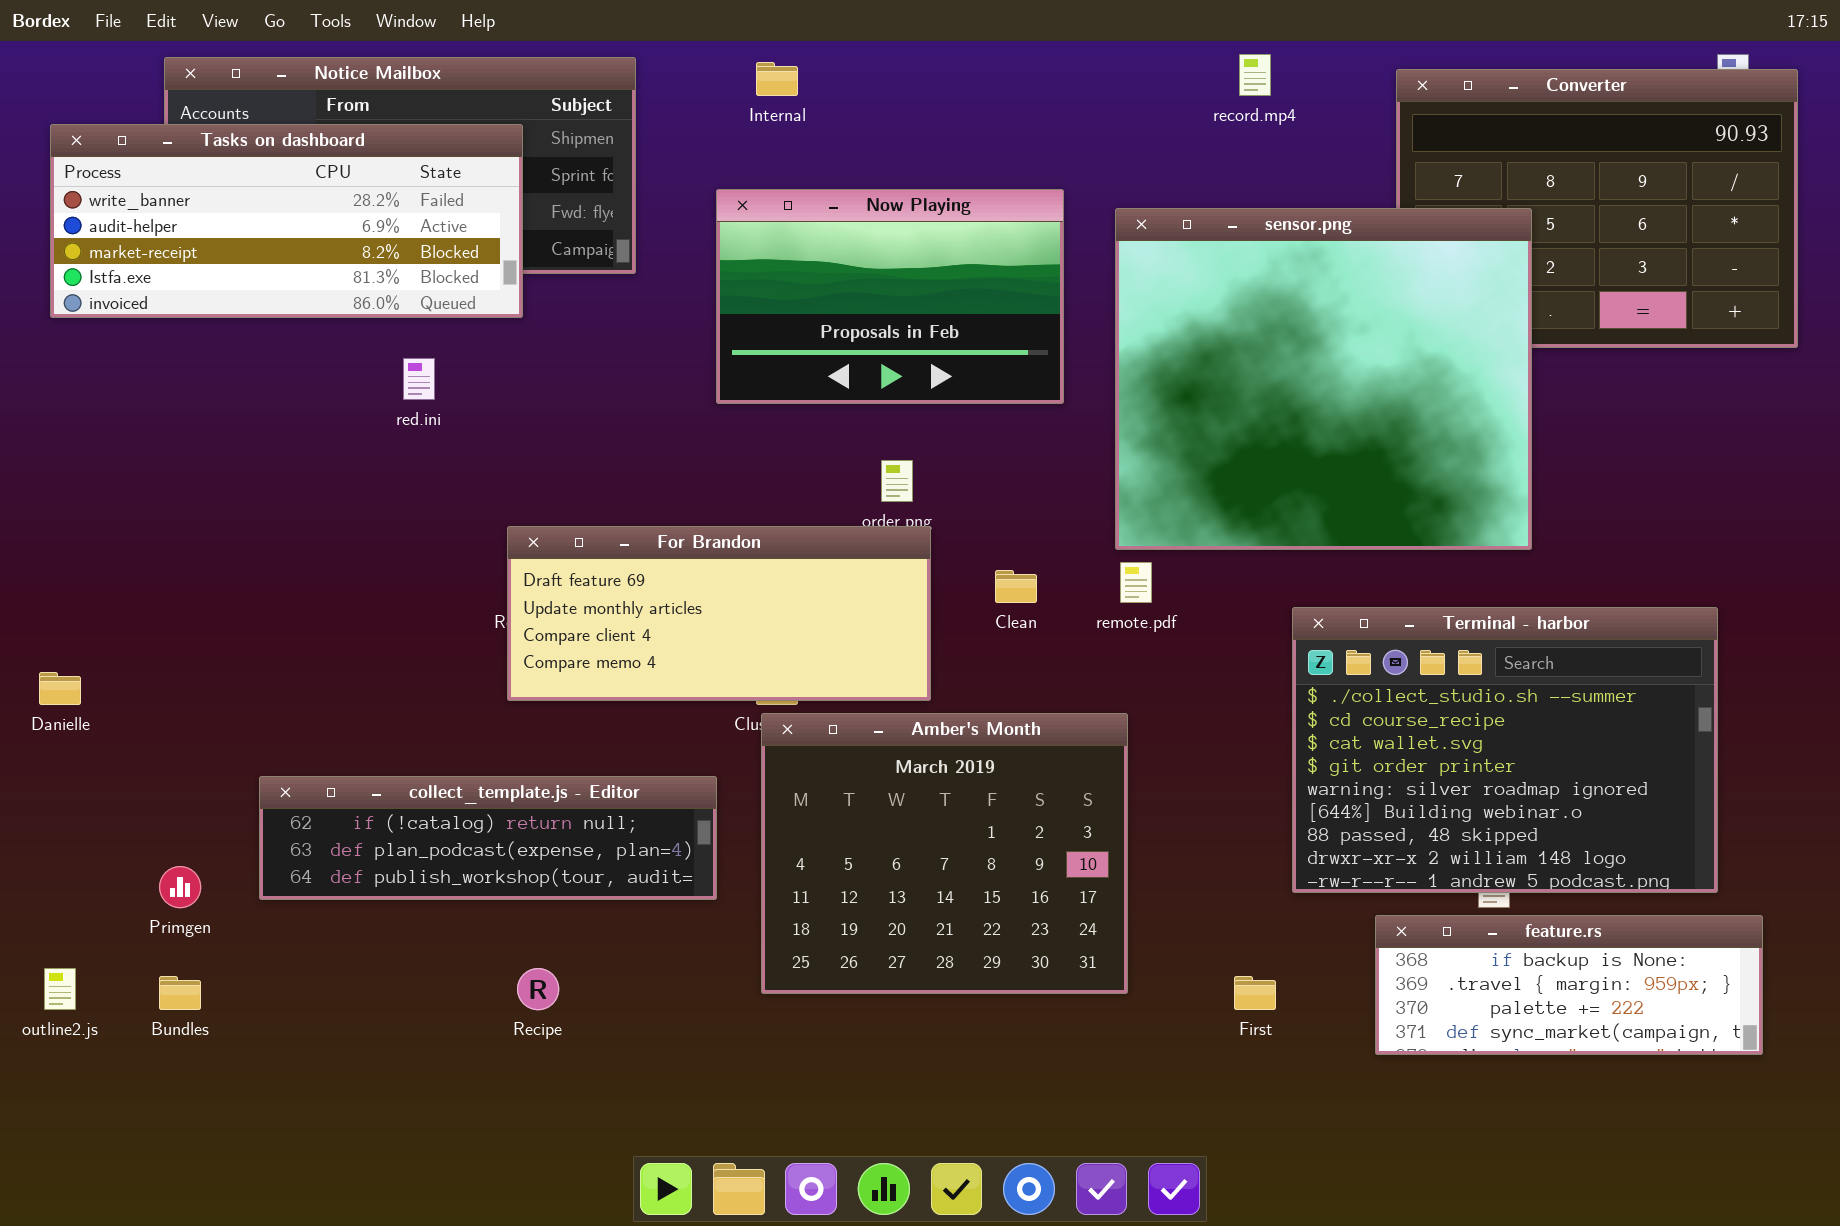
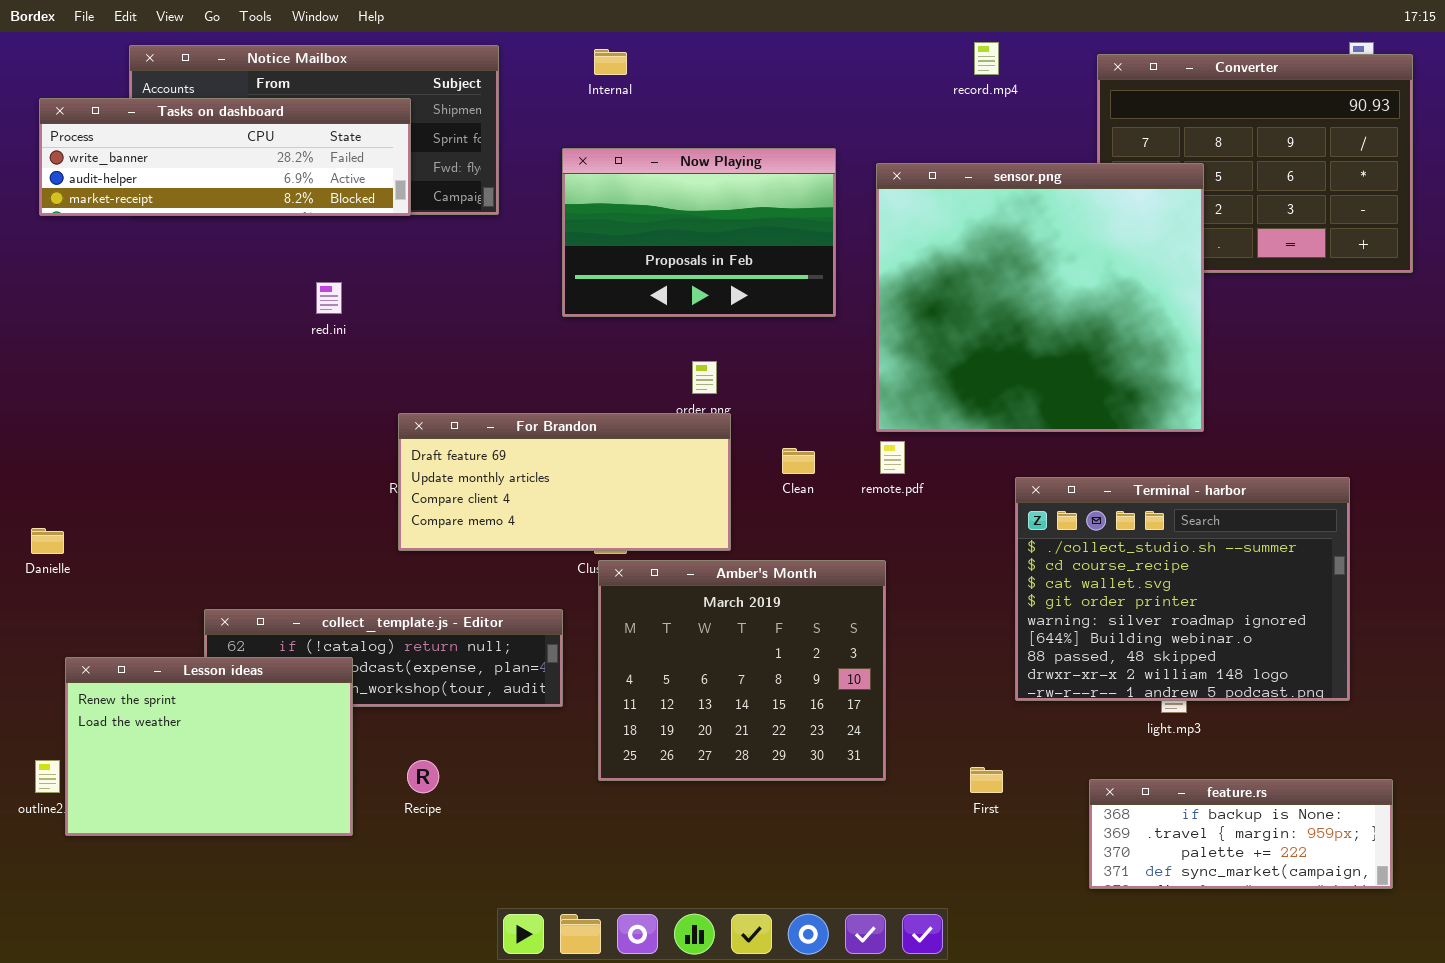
Tasks on dashboard: [50,124,523,318] -> [39,98,411,216], resized
Lesson ideas: none -> [65,657,353,836], opened
feature.rs: [1375,915,1763,1055] -> [1089,779,1393,889], moved

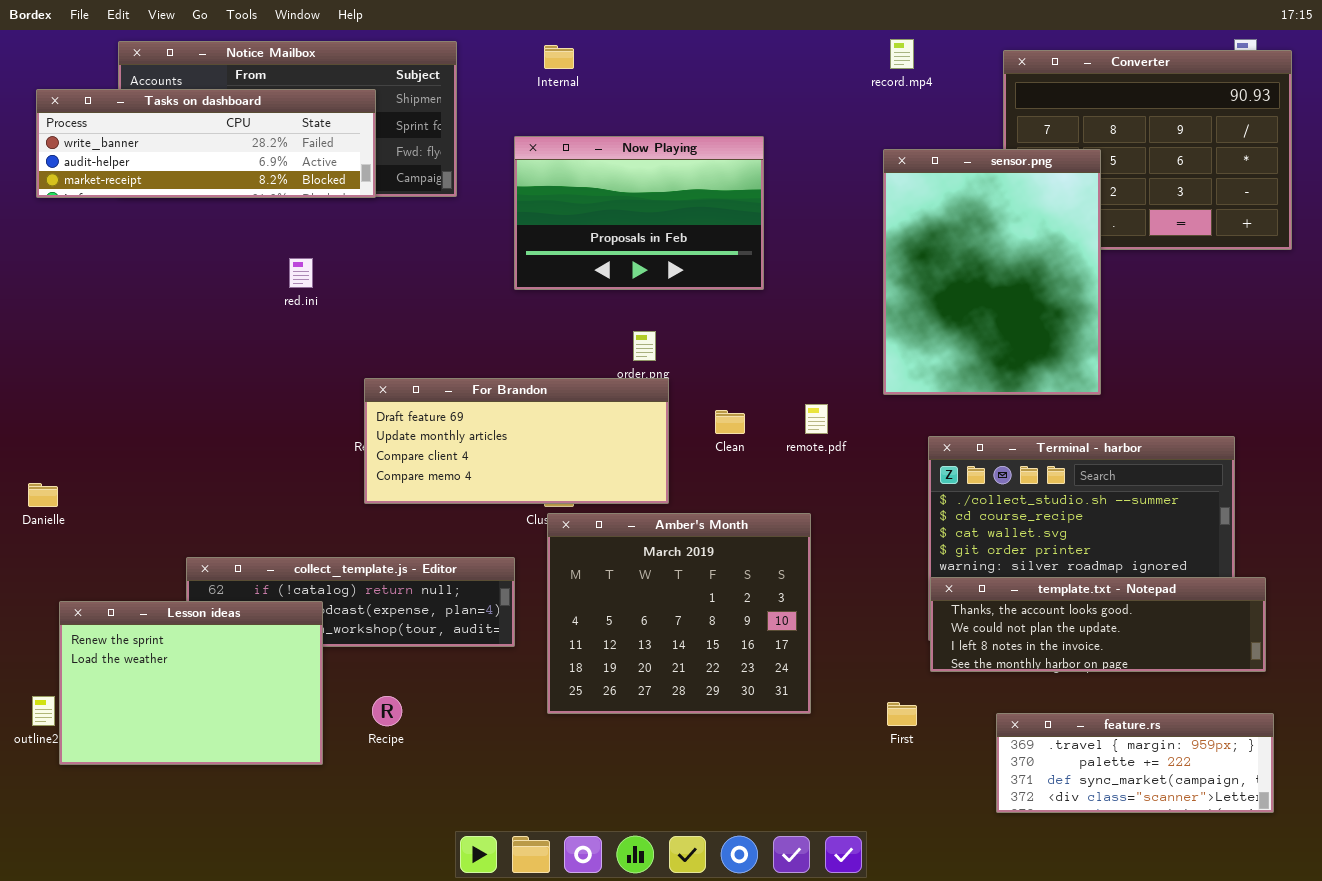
sensor.png: [876,163,1204,432] -> [883,149,1101,395], resized
template.txt - Notepad: none -> [930,577,1266,672], opened
feature.rs: [1089,779,1393,889] -> [996,713,1274,813], scrolled down 1 row

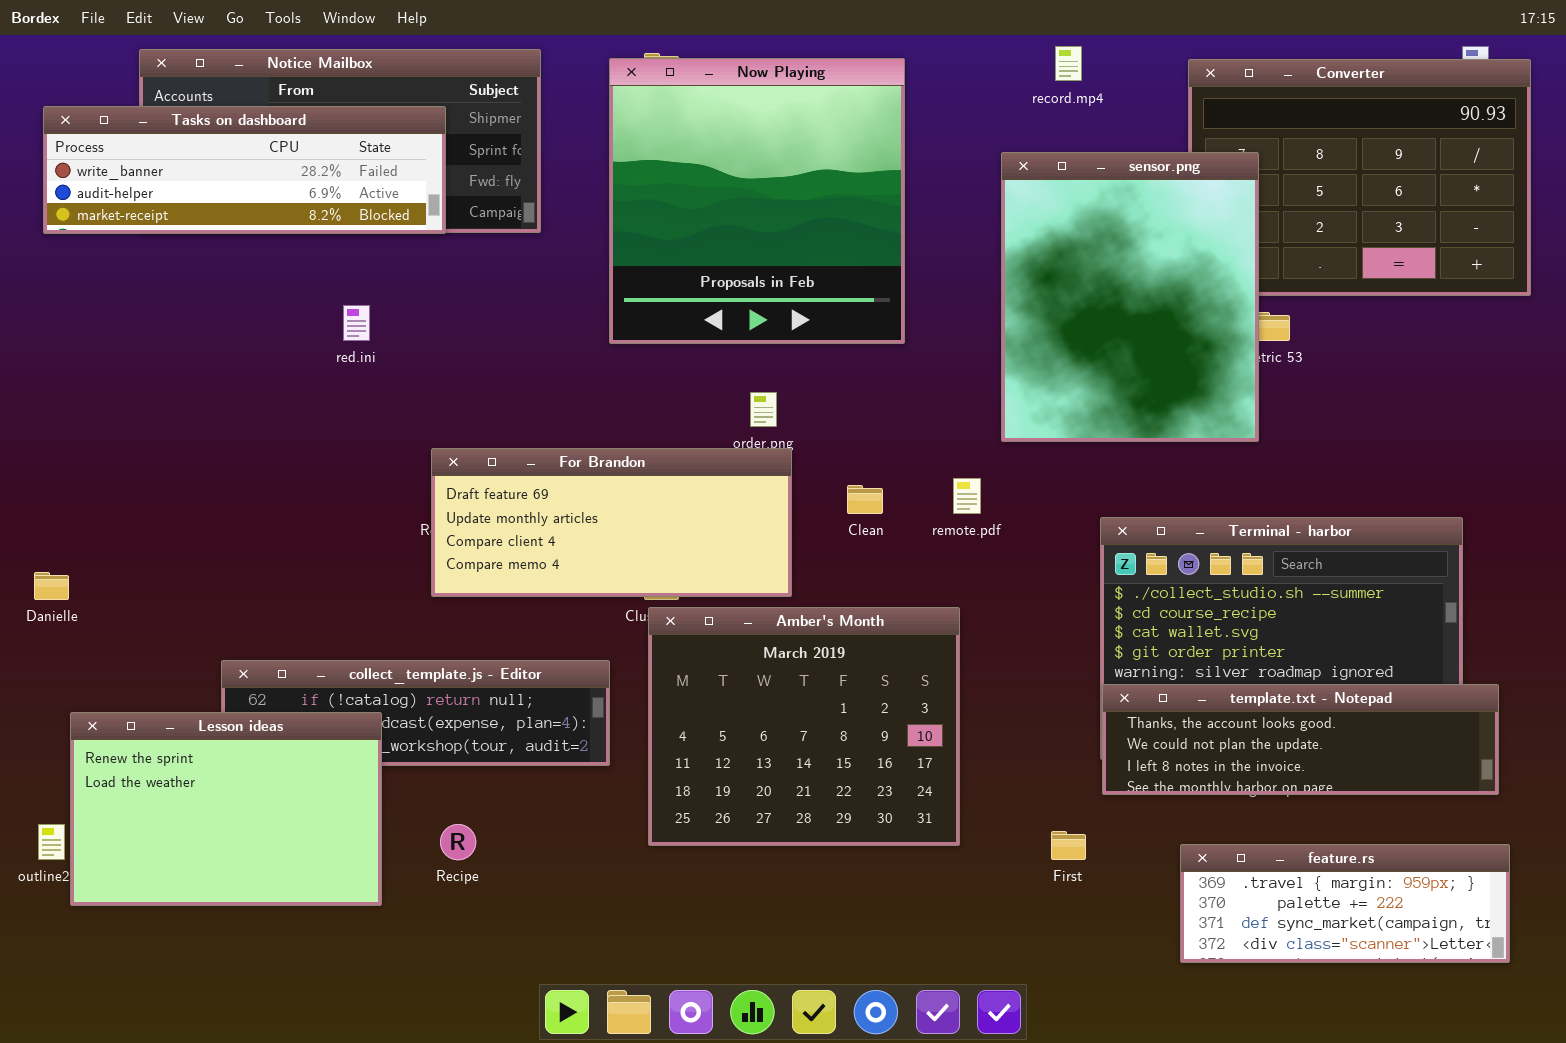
Now Playing: [514,136,764,290] -> [609,58,905,344], resized
sensor.png: [883,149,1101,395] -> [1001,152,1259,442], moved

